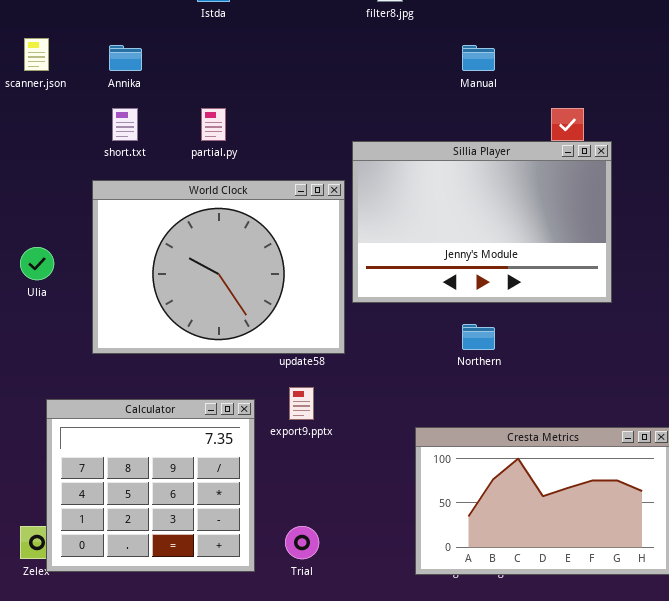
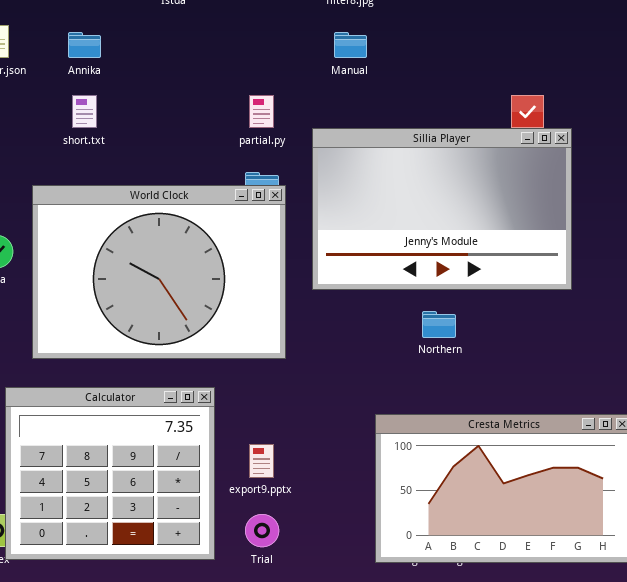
Manual: [462,45,495,71] -> [334,32,367,58], moved
partial.py: [201,108,226,141] -> [249,95,274,128], moved
World Clock: [92,180,345,354] -> [32,185,286,359], moved
export9.pptx: [289,387,314,420] -> [249,444,274,478], moved

